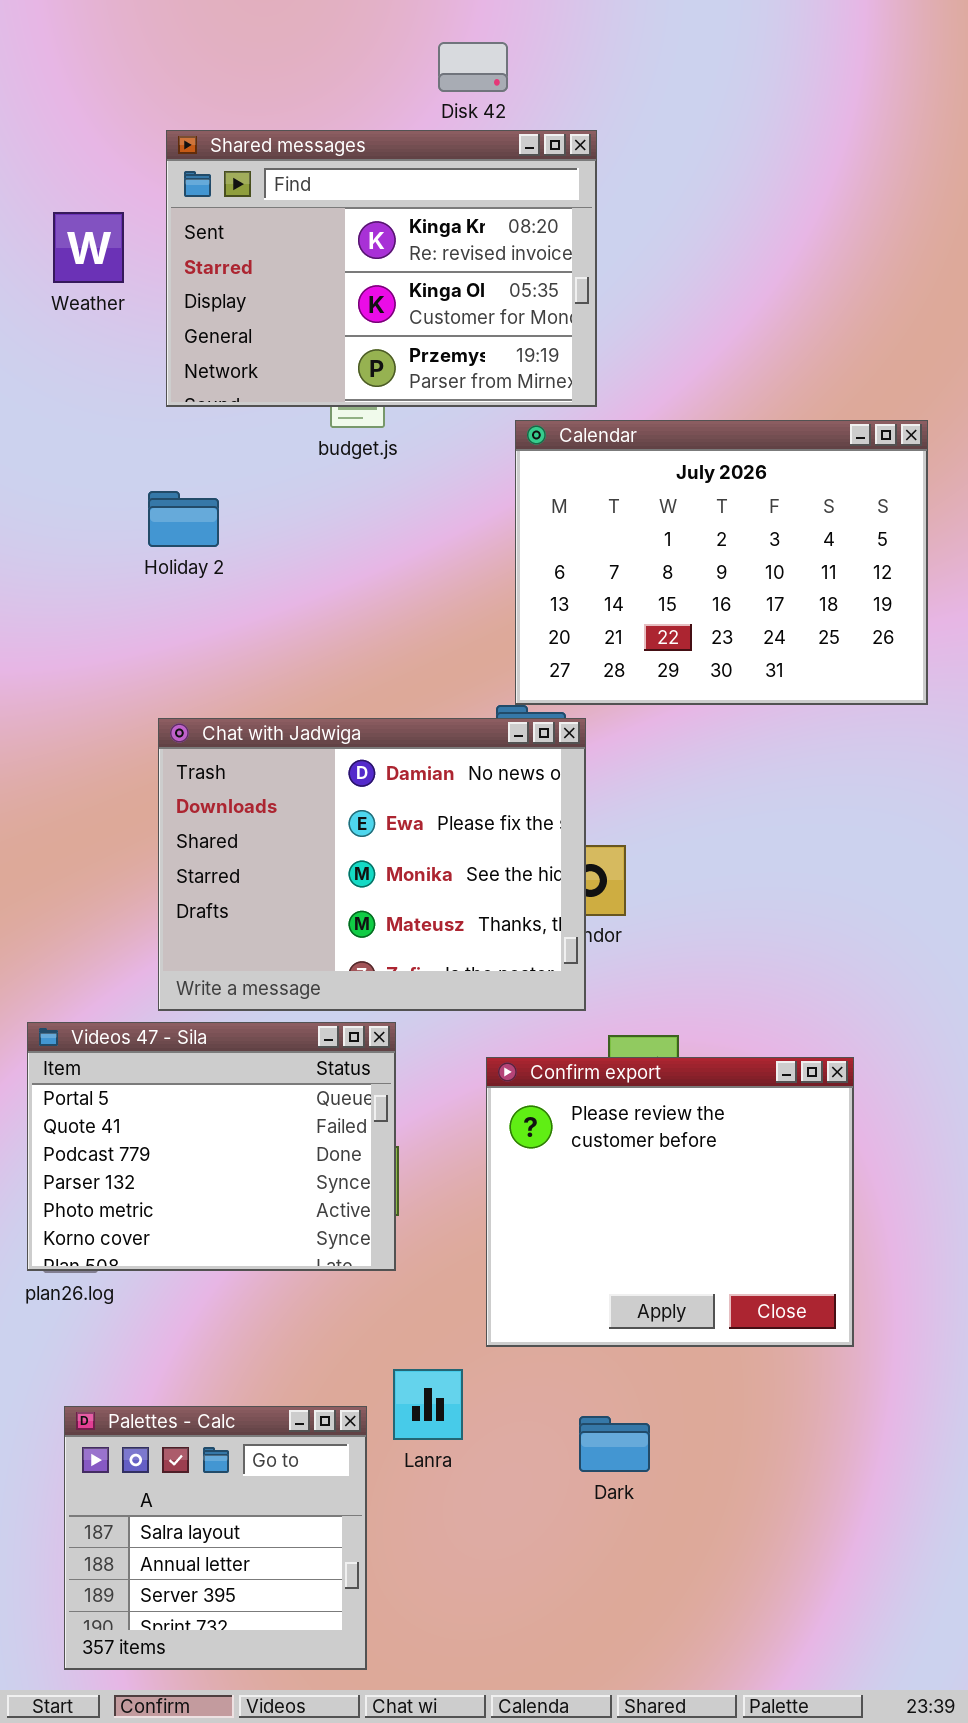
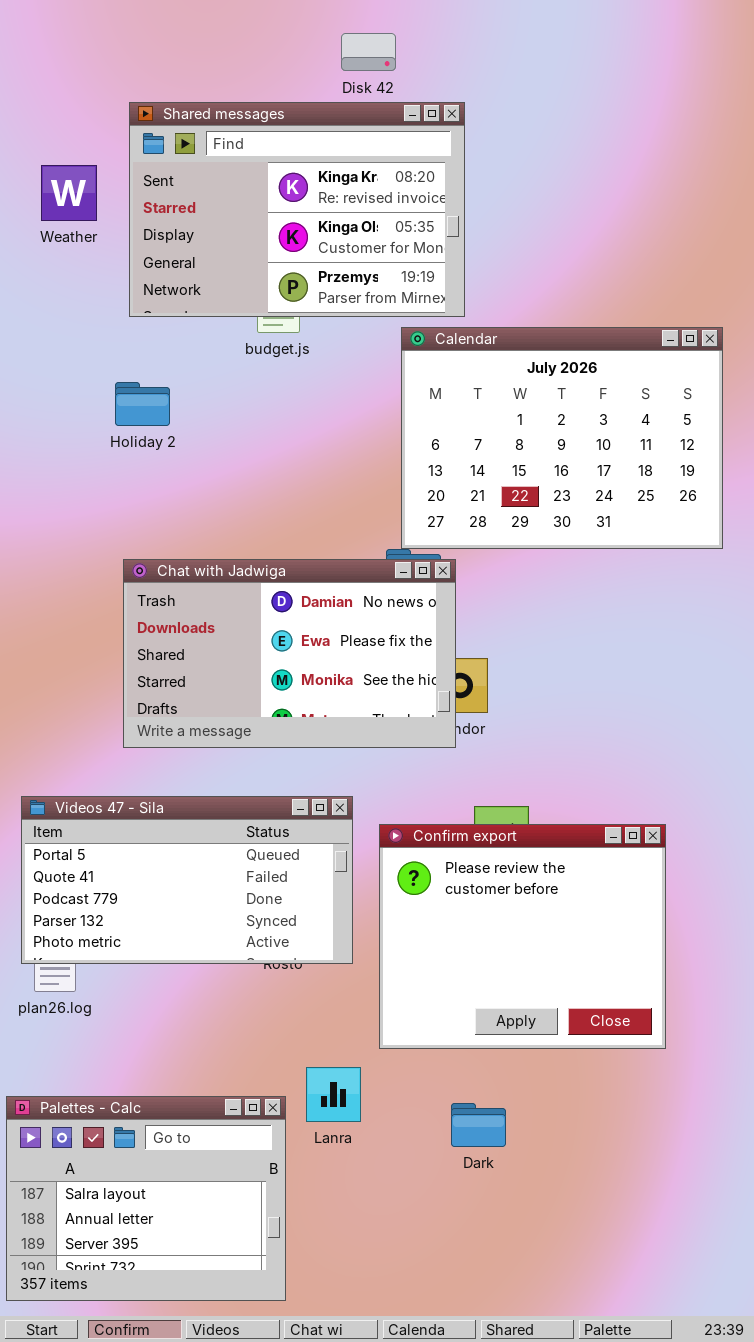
Chat with Jadwiga: [158,718,586,1011] -> [123,559,456,748], resized
Videos 47 - Sila: [27,1022,396,1271] -> [21,796,353,964], resized
Palettes - Calc: [64,1406,367,1670] -> [6,1096,286,1301], resized

